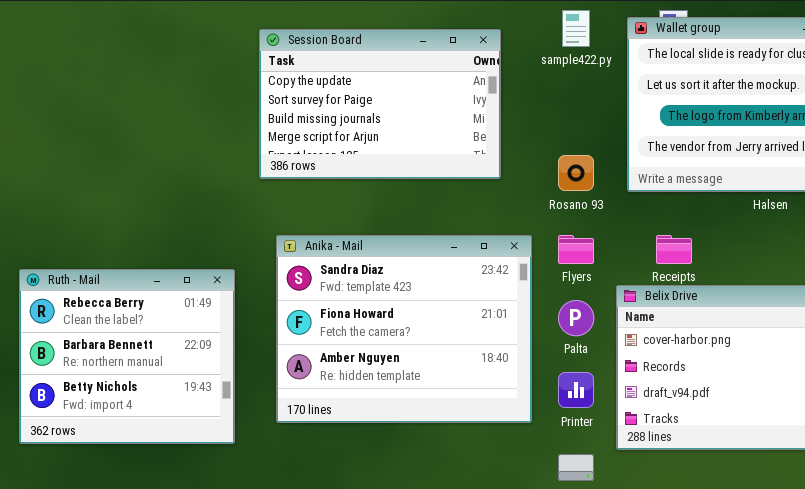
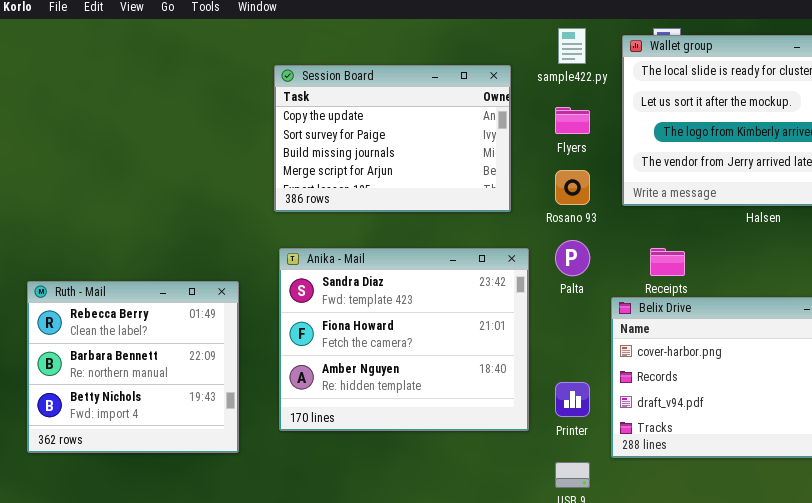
Session Board: [259,29,501,179] -> [274,65,511,212], moved
Flyers: [558,235,594,264] -> [555,107,590,134], moved
Palta: [558,300,594,336] -> [555,240,590,276], moved

